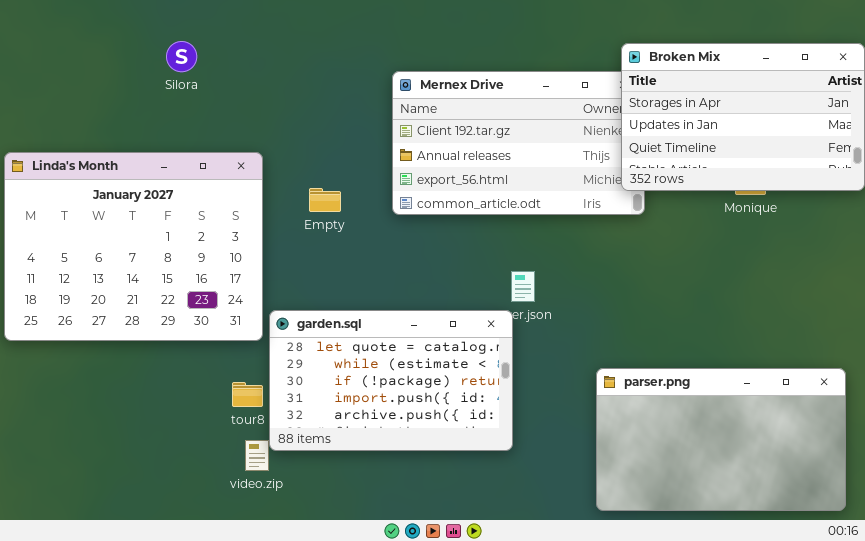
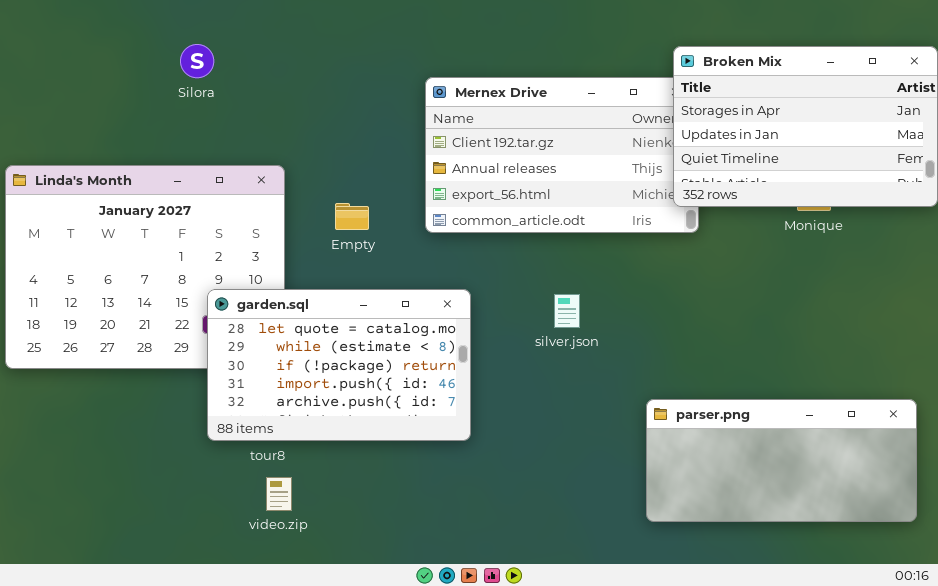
garden.sql: [269,310,513,451] -> [207,289,471,441], moved
parser.png: [596,368,846,511] -> [646,399,917,522], resized

